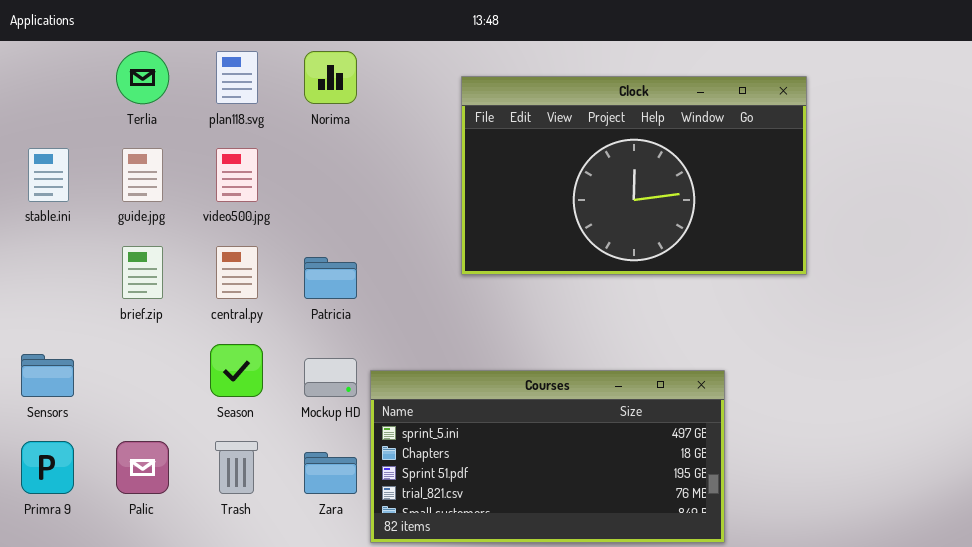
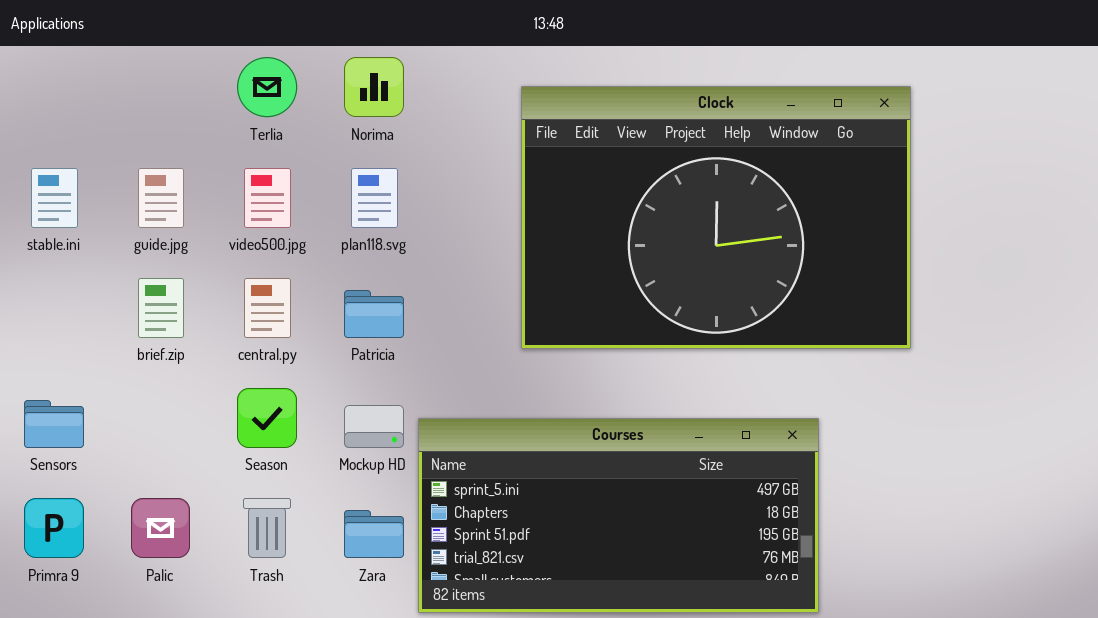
Terlia: [116,51,169,104] -> [237,57,297,117], moved
plan118.svg: [216,51,258,104] -> [351,168,398,228], moved
Clock: [461,76,807,275] -> [521,86,911,349], resized

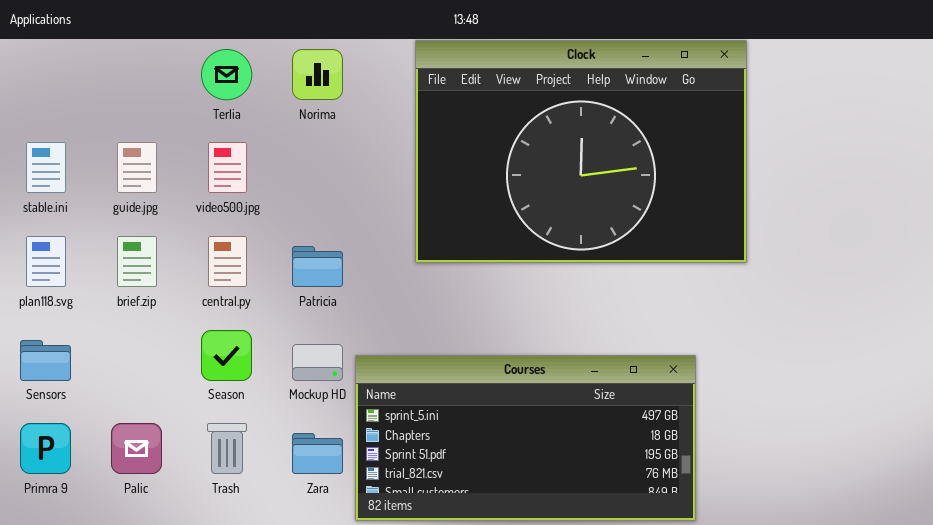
Clock: [521,86,911,349] -> [415,40,747,263], moved
plan118.svg: [351,168,398,228] -> [26,236,66,287], moved

